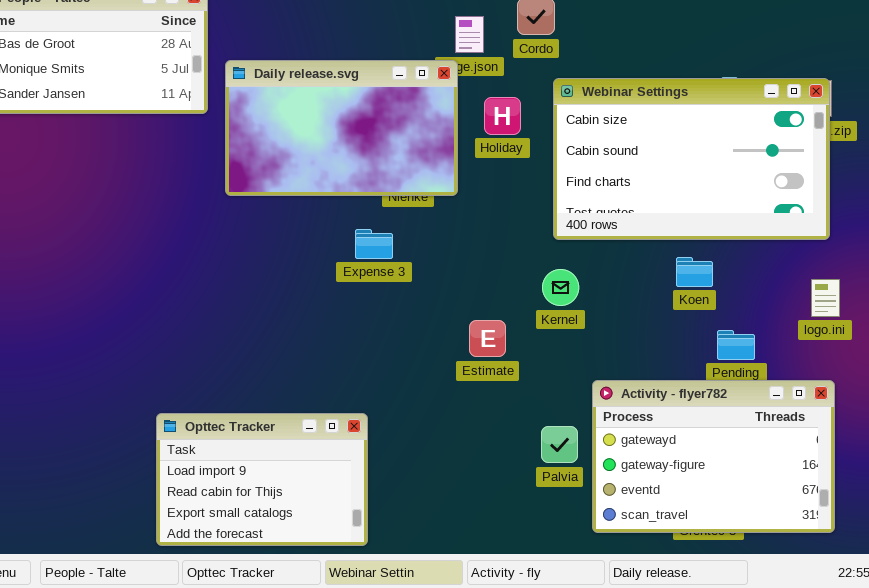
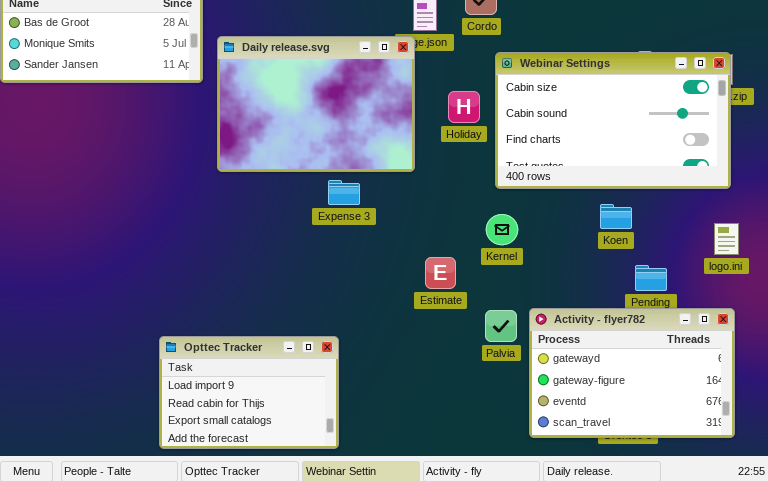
Daily release.svg: [225,60,458,196] -> [217,36,415,172], resized
Holiday: [484,97,521,135] -> [448,91,480,123], moved
Palvia: [541,426,578,463] -> [485,310,517,342], moved

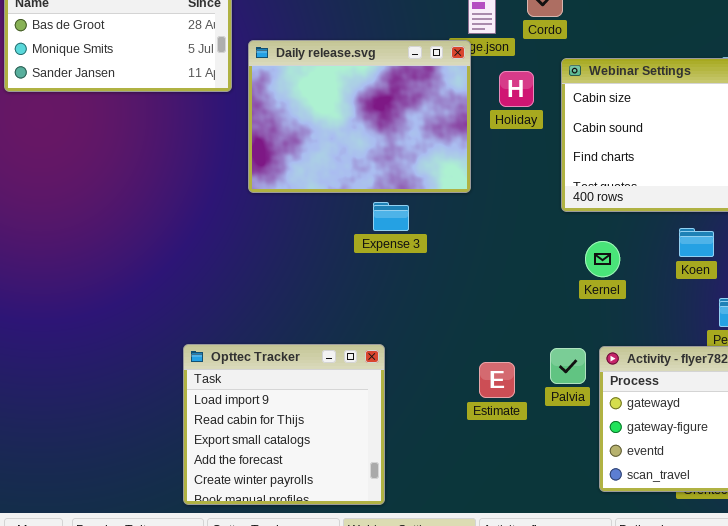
Holiday: [448,91,480,123] -> [499,71,534,107], moved
Kernel: [486,214,518,245] -> [585,241,620,277], moved
Estimate: [425,257,456,289] -> [479,362,515,398], moved
Opttec Tracker: [159,336,339,449] -> [183,344,385,505], resized

